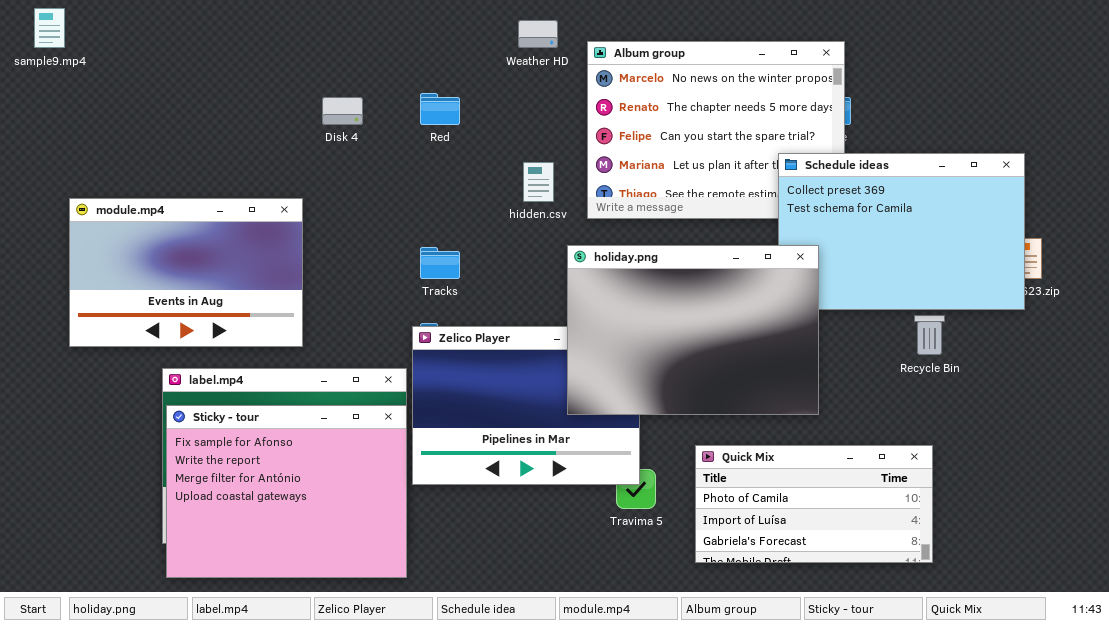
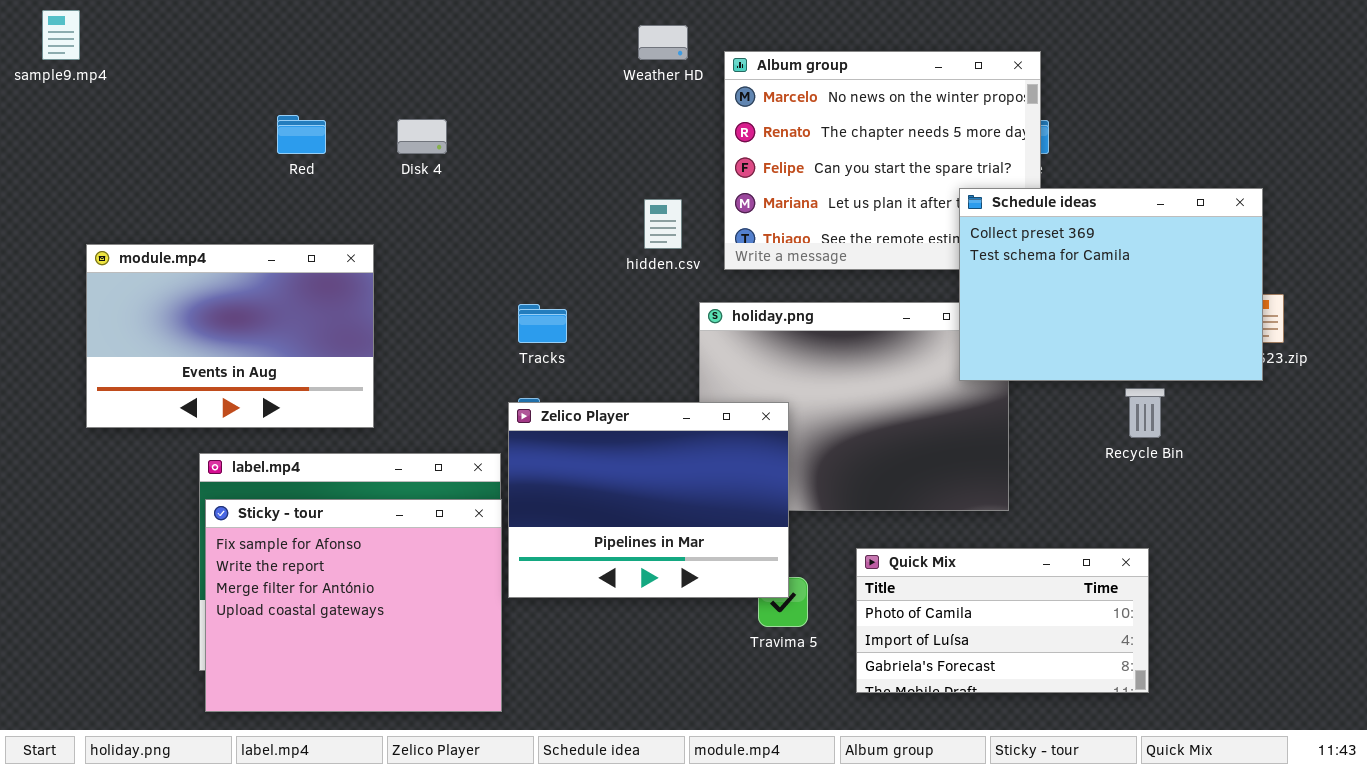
Red: [420,93,460,125] -> [277,115,326,154], moved
Schedule ideas: [778,153,1025,310] -> [959,188,1263,381], raised
Zelico Player: [412,326,640,485] -> [508,402,789,598], raised

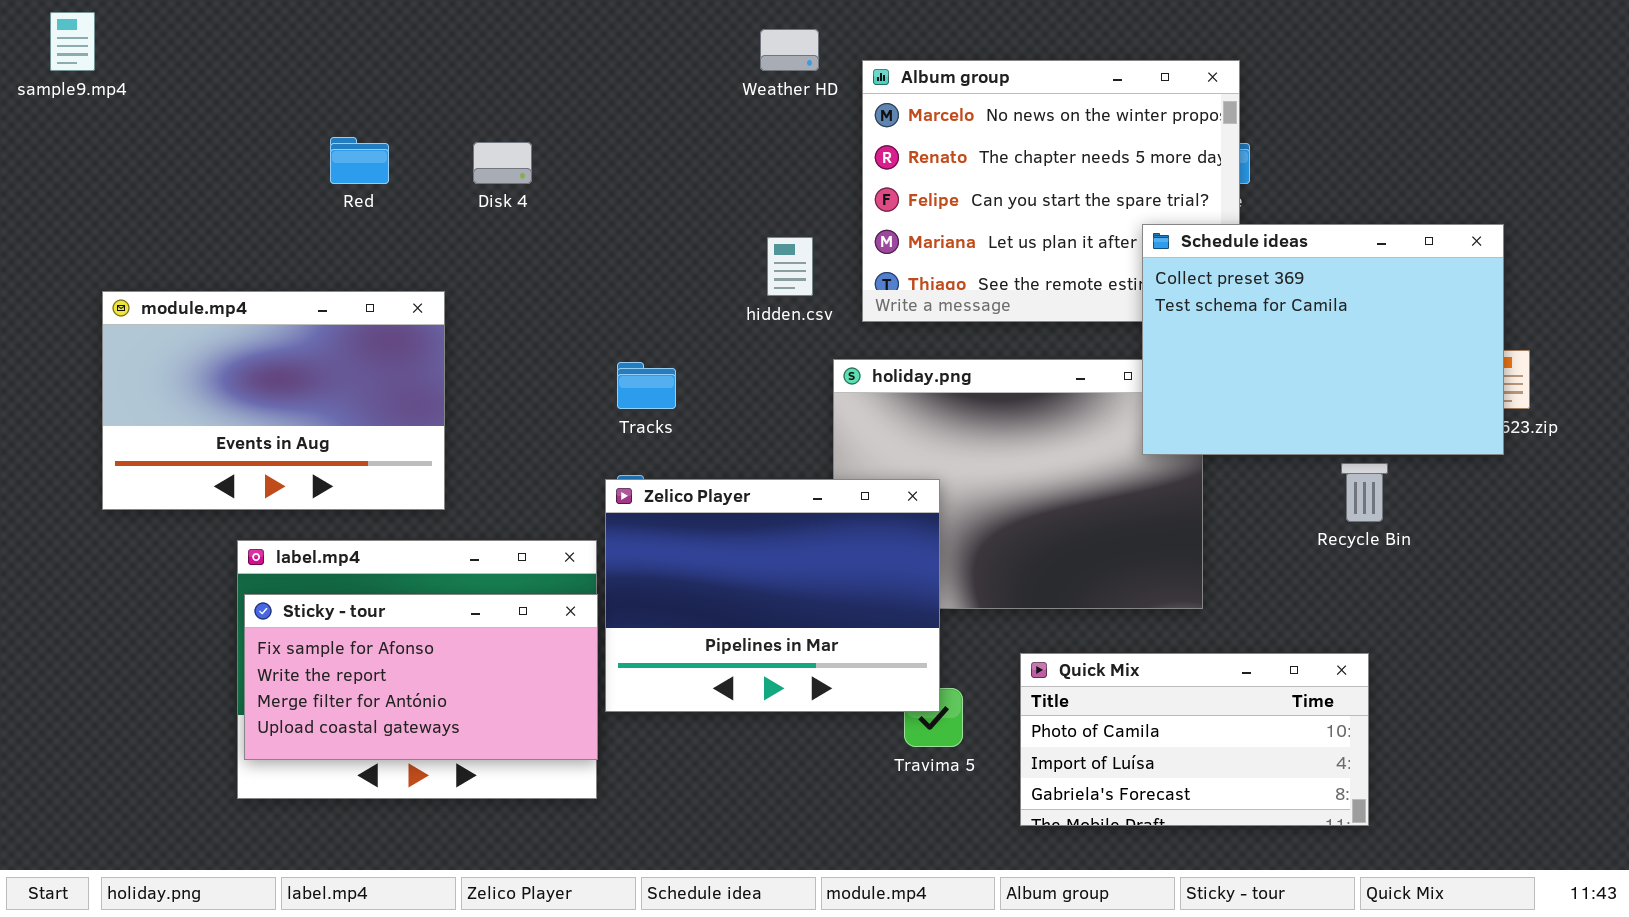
Sticky - tour: [205,499,502,712] -> [244,594,598,760], resized

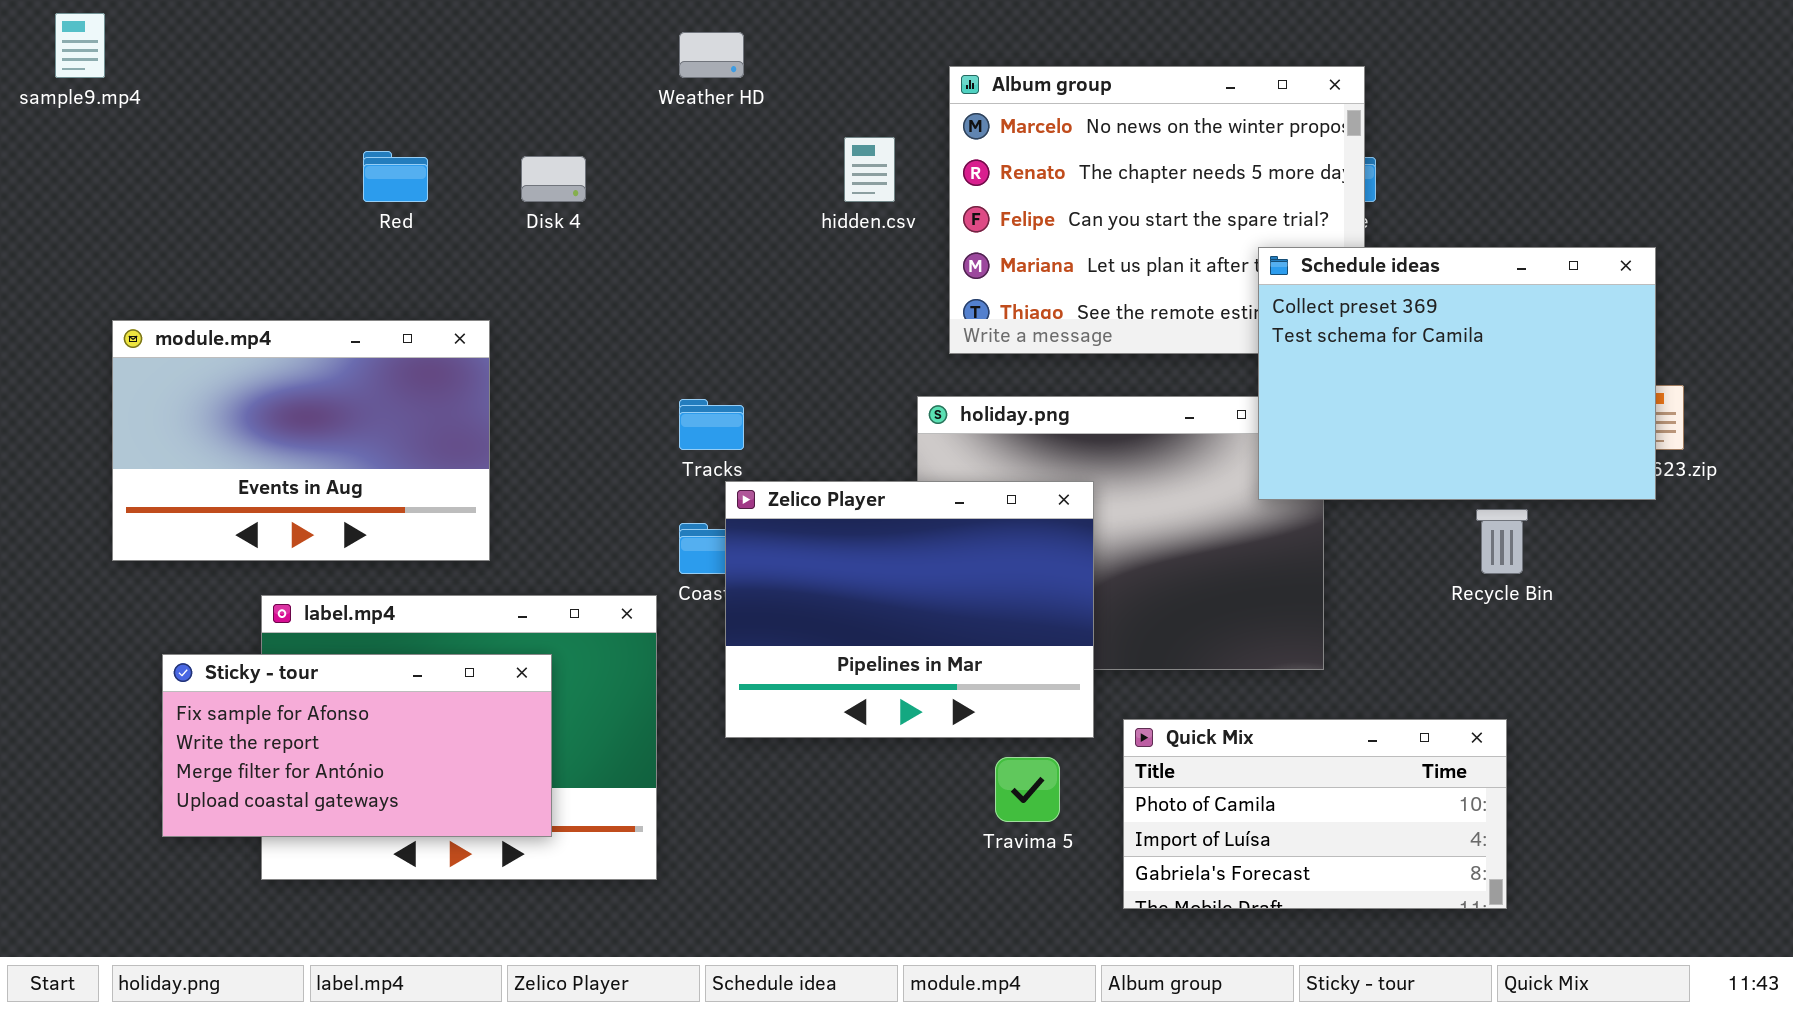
Weather HD: [760,29,819,71] -> [679,32,744,78], moved
hidden.csv: [767,237,813,296] -> [844,137,895,202], moved
Zelico Player: [605,479,940,712] -> [725,481,1094,738], moved
Sticky - tour: [244,594,598,760] -> [162,654,552,837], moved

